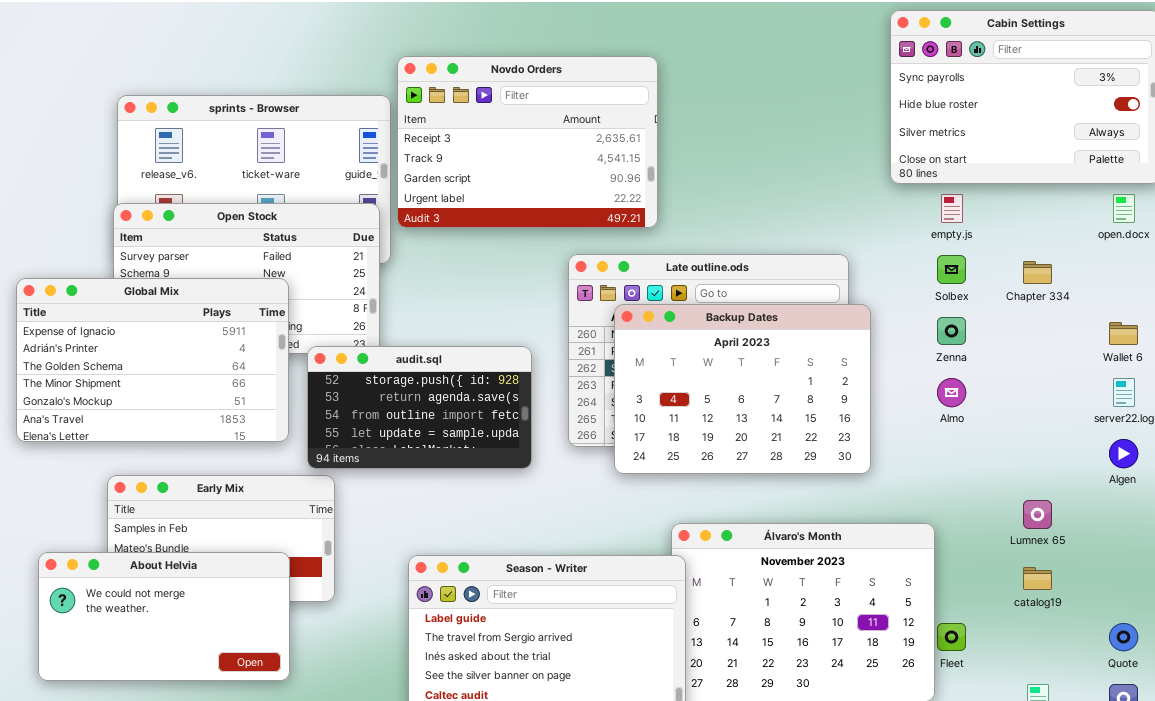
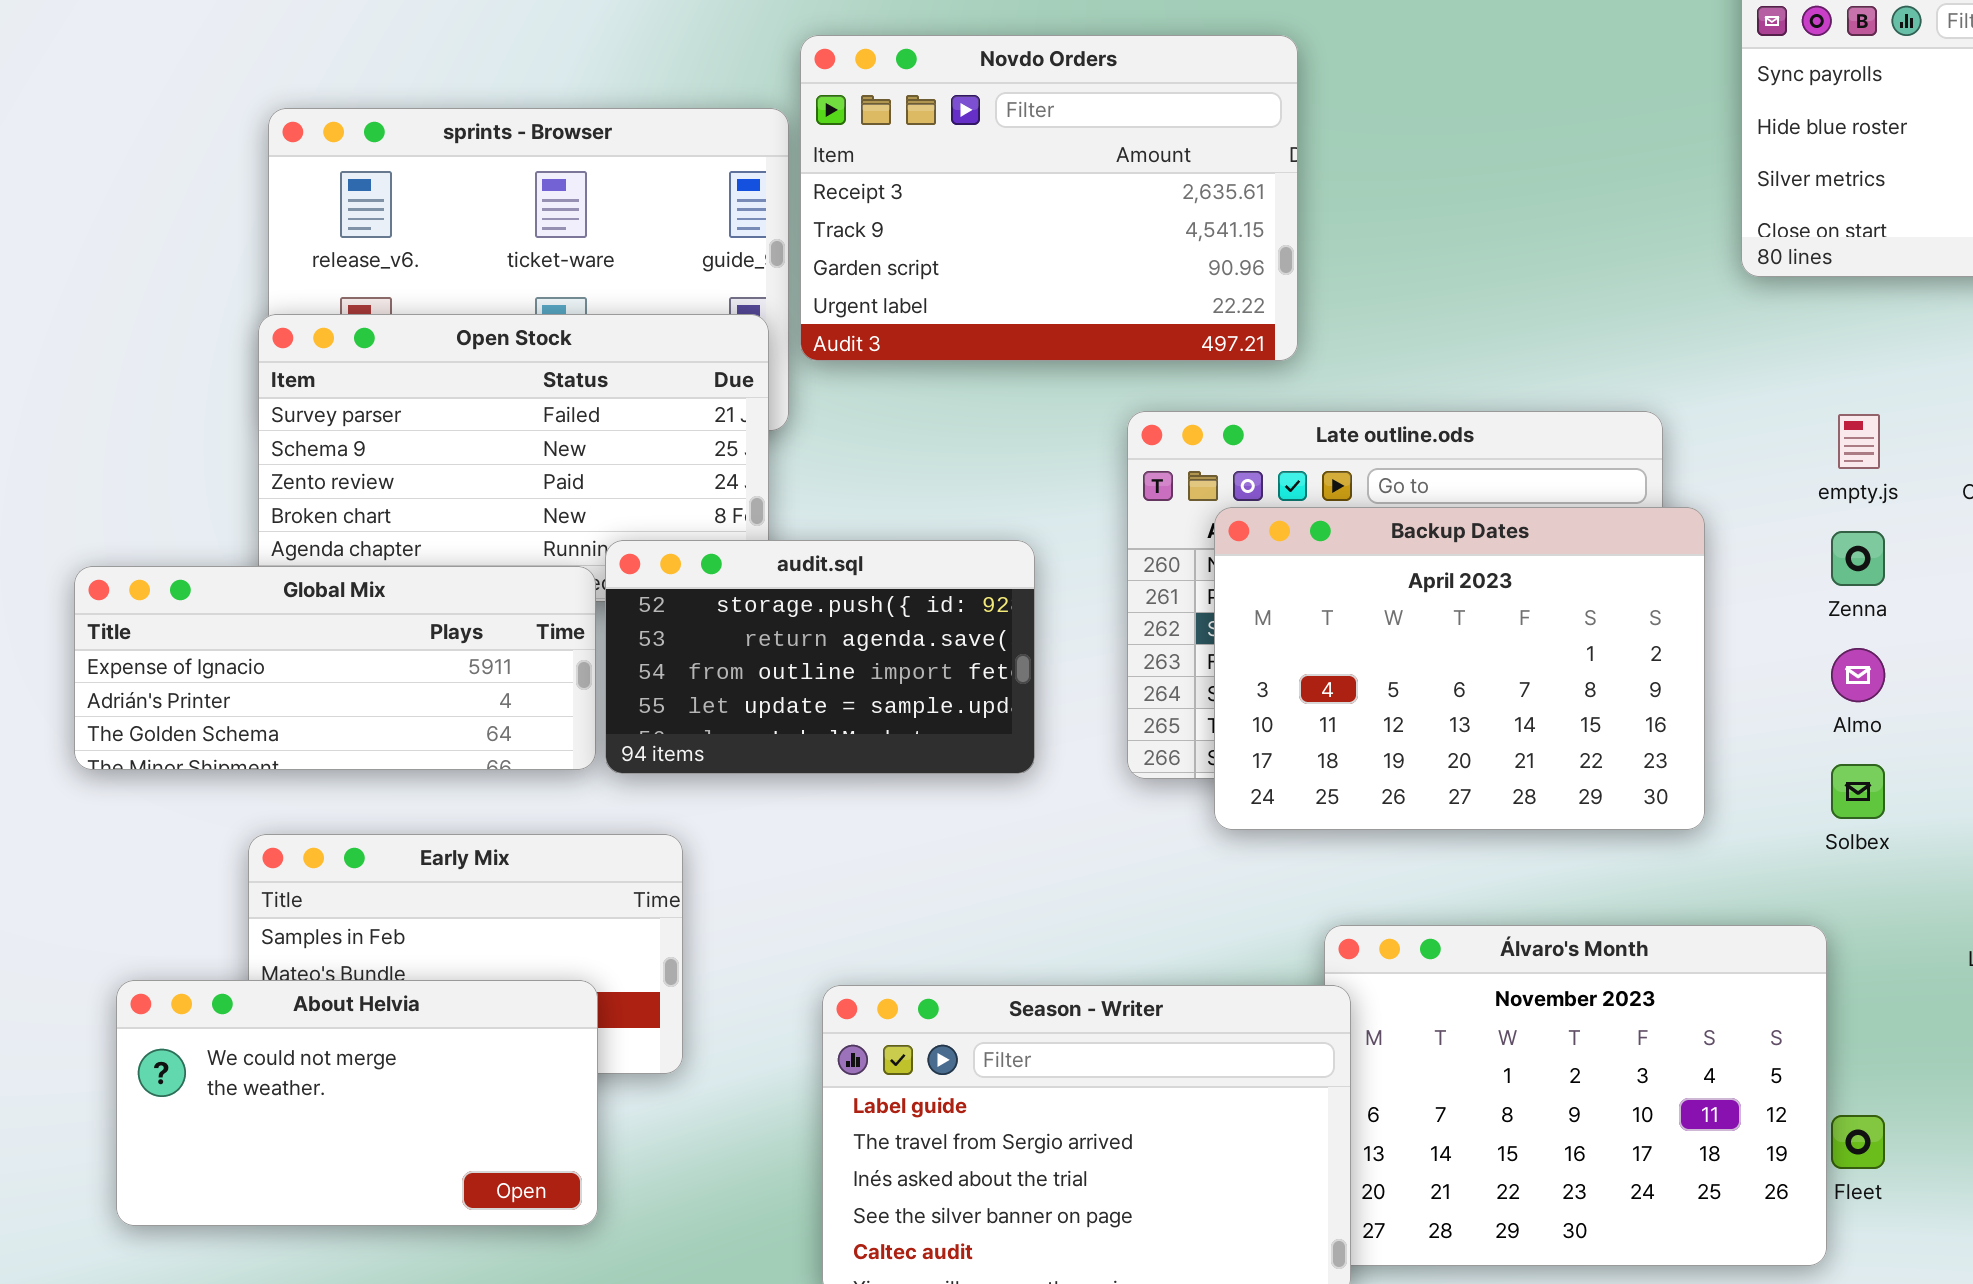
empty.js: [941,194,963,223] -> [1838,414,1880,469], moved
Solbex: [937,255,966,284] -> [1831,764,1885,819], moved
Global Mix: [16,278,289,442] -> [74,566,596,770], resized
audit.sql: [307,346,532,469] -> [605,540,1035,774], moved

